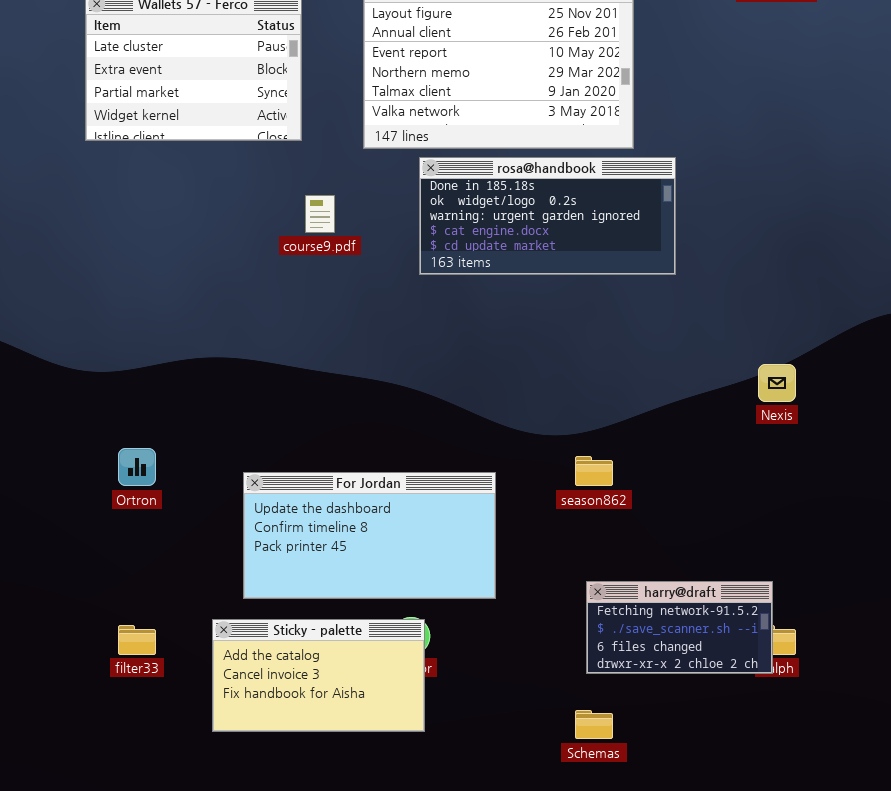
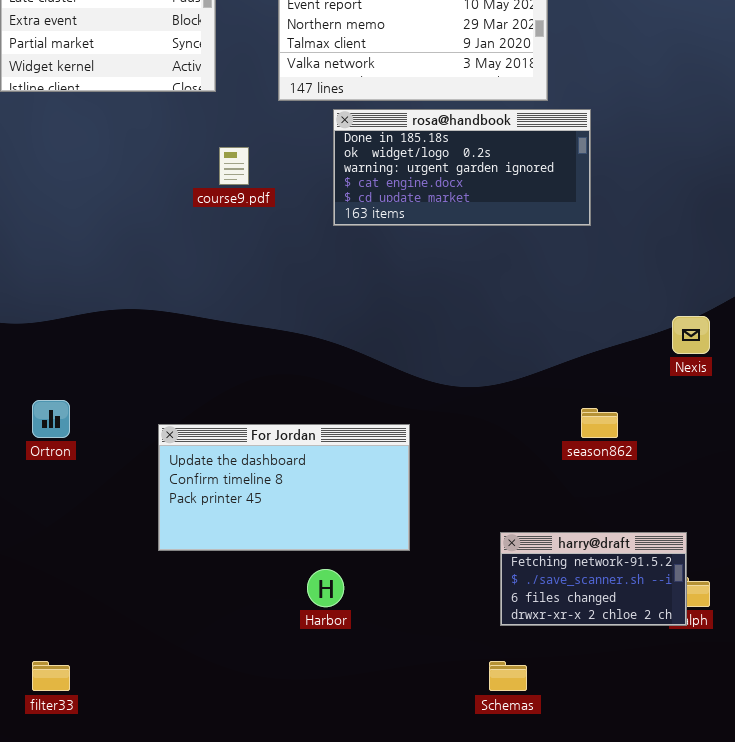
season862: [575,456,613,486] -> [581,408,618,438], moved
Sticky - palette: [212,619,425,732] -> none, closed
filter33: [118,625,156,655] -> [32,661,70,691], moved

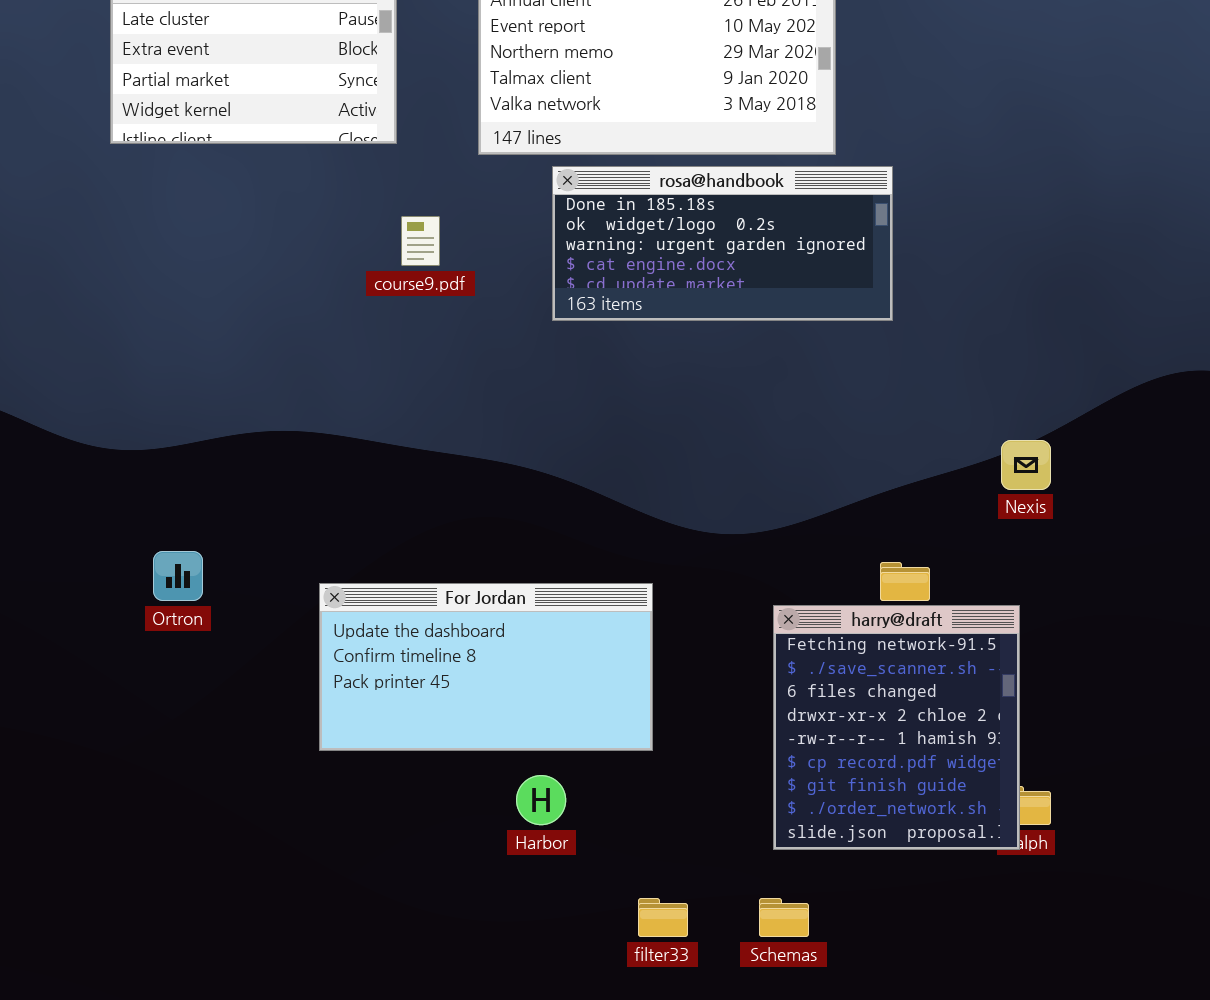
harry@draft: [500,532,687,626] -> [773,605,1020,850], resized
filter33: [32,661,70,691] -> [638,898,688,937], moved

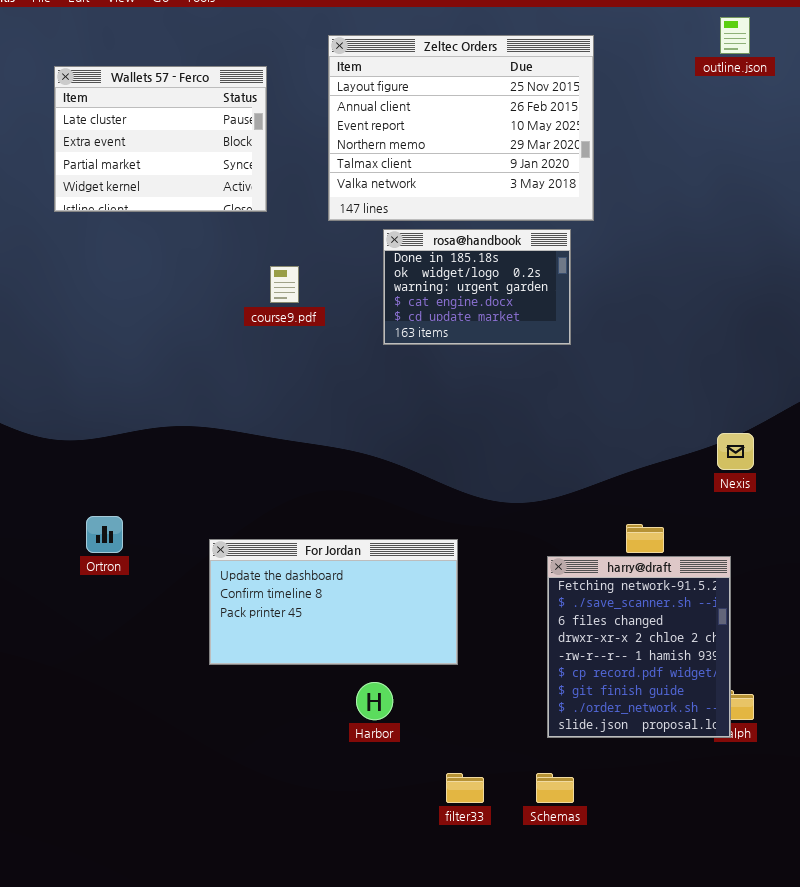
rosa@handbook: [552,166,893,321] -> [383,229,571,345], resized

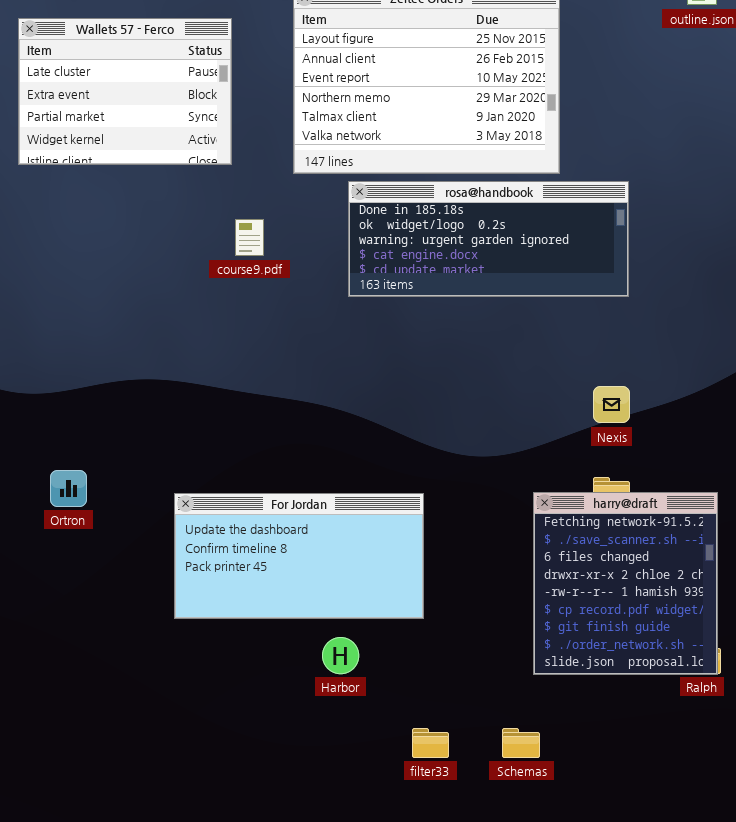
rosa@handbook: [383,229,571,345] -> [348,181,629,297], resized
Nexis: [717,433,754,470] -> [593,386,630,423], moved
harry@draft: [547,556,731,738] -> [533,492,718,675], moved

